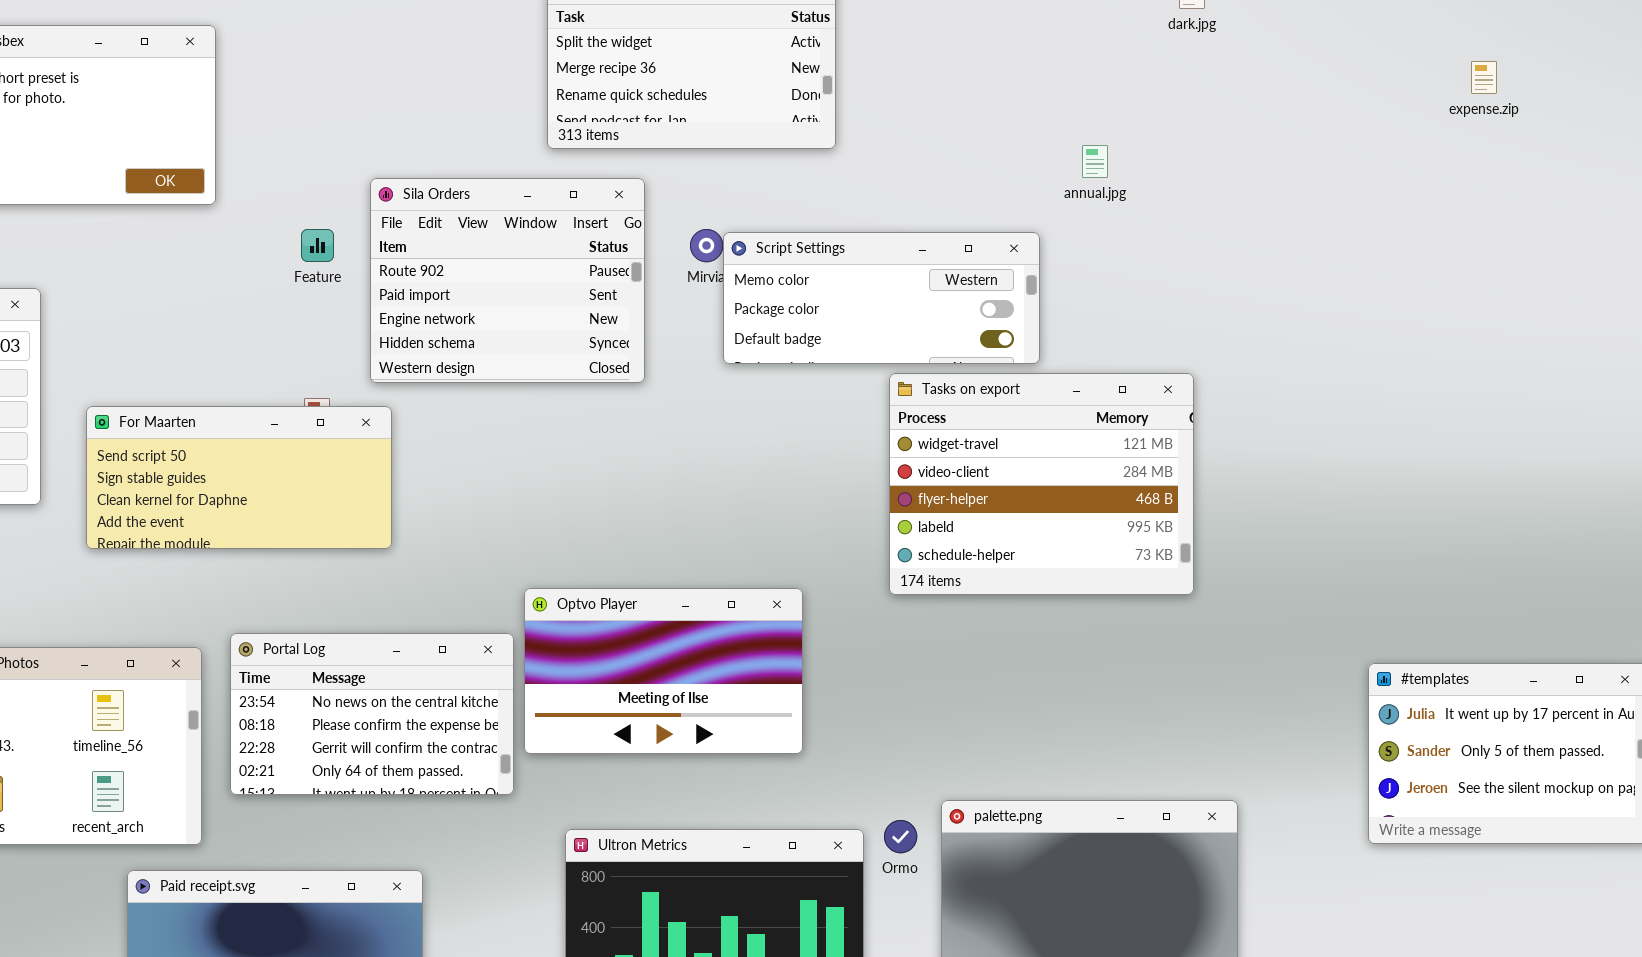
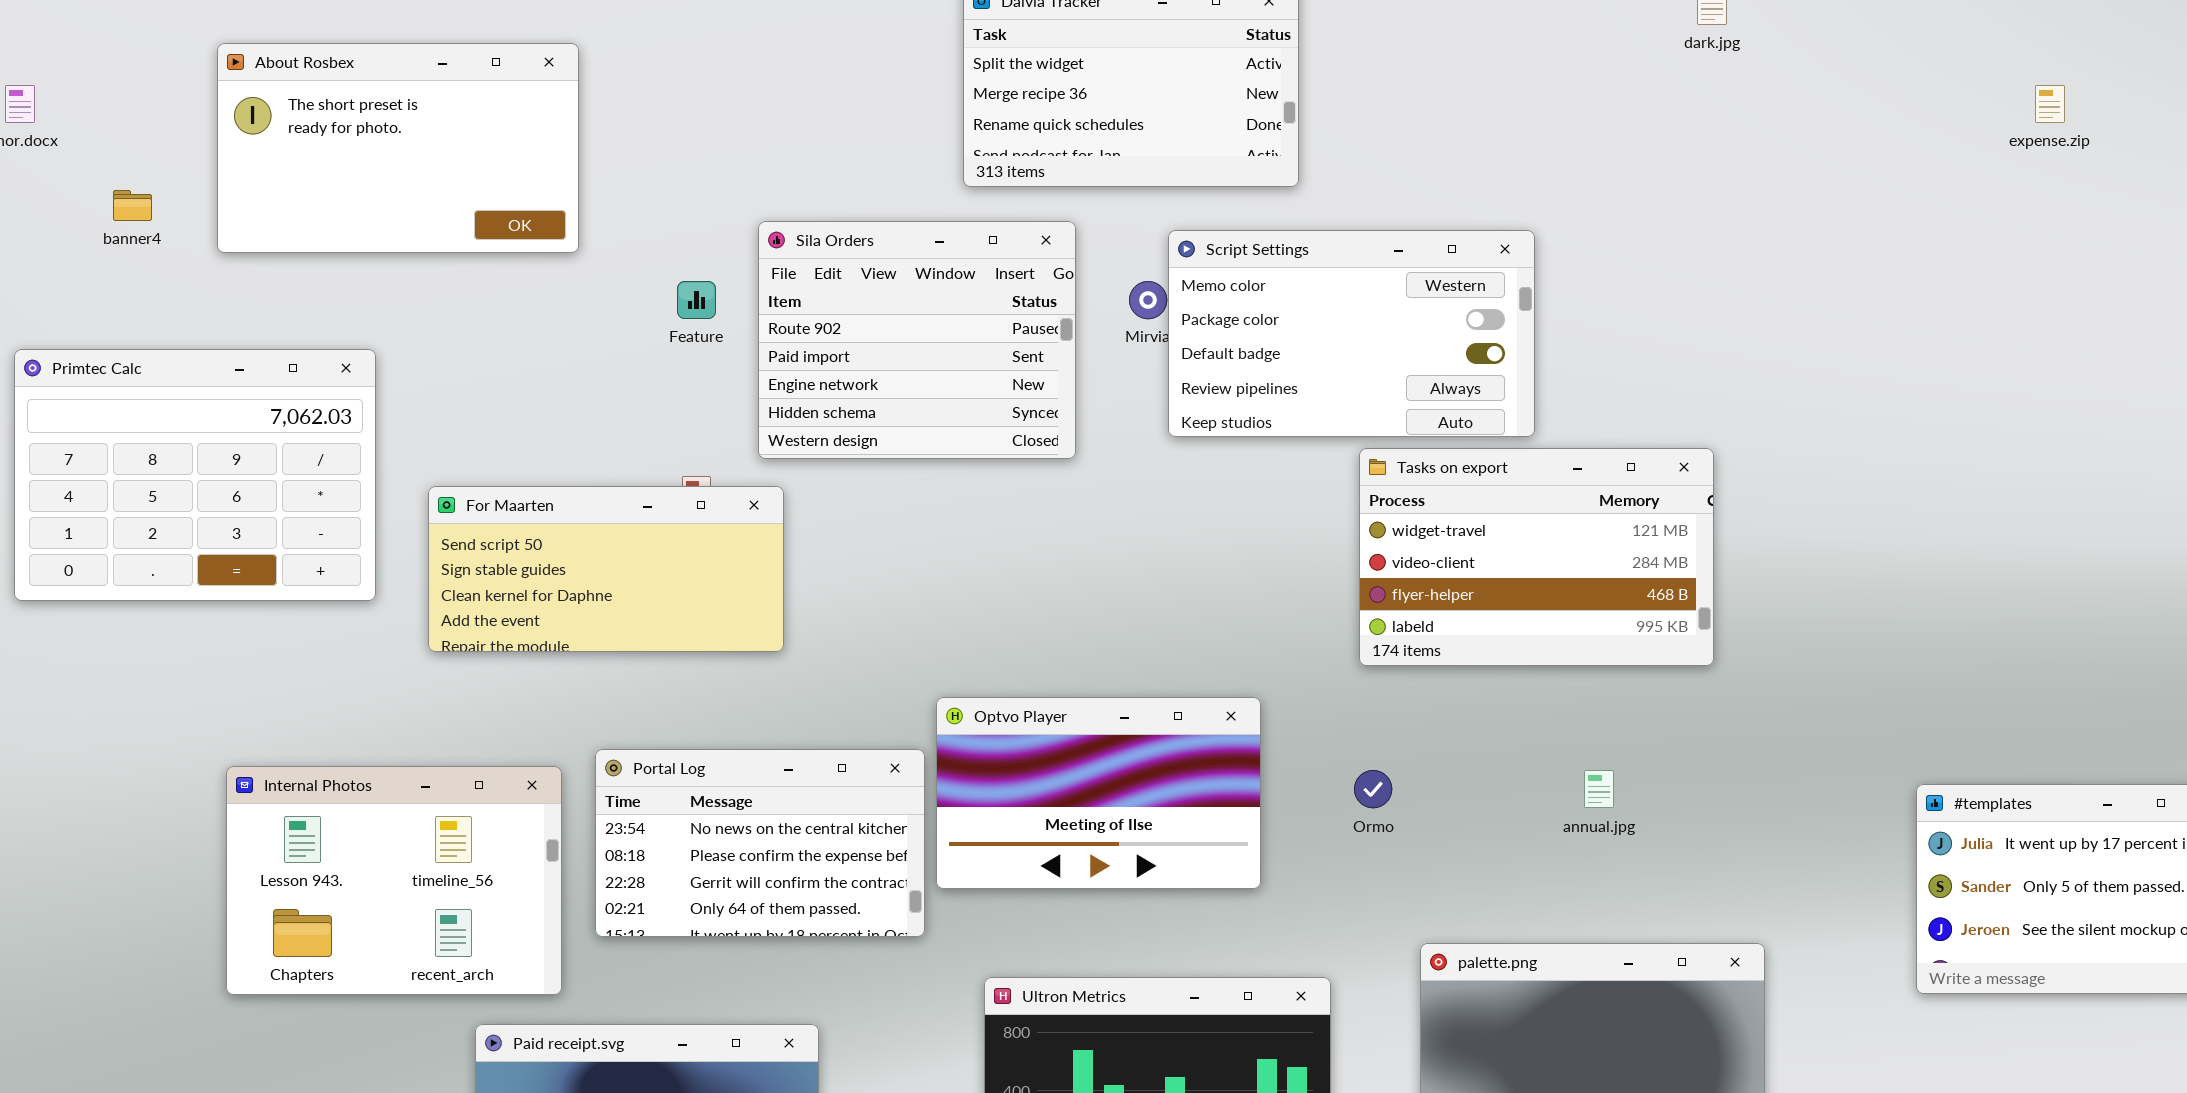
annual.jpg: [1082,145,1108,178] -> [1584,770,1614,808], moved
Script Settings: [723,232,1040,364] -> [1168,230,1535,437], resized
Tasks on export: [889,373,1194,595] -> [1359,448,1714,666], resized
Ormo: [884,820,917,853] -> [1354,770,1392,808], moved

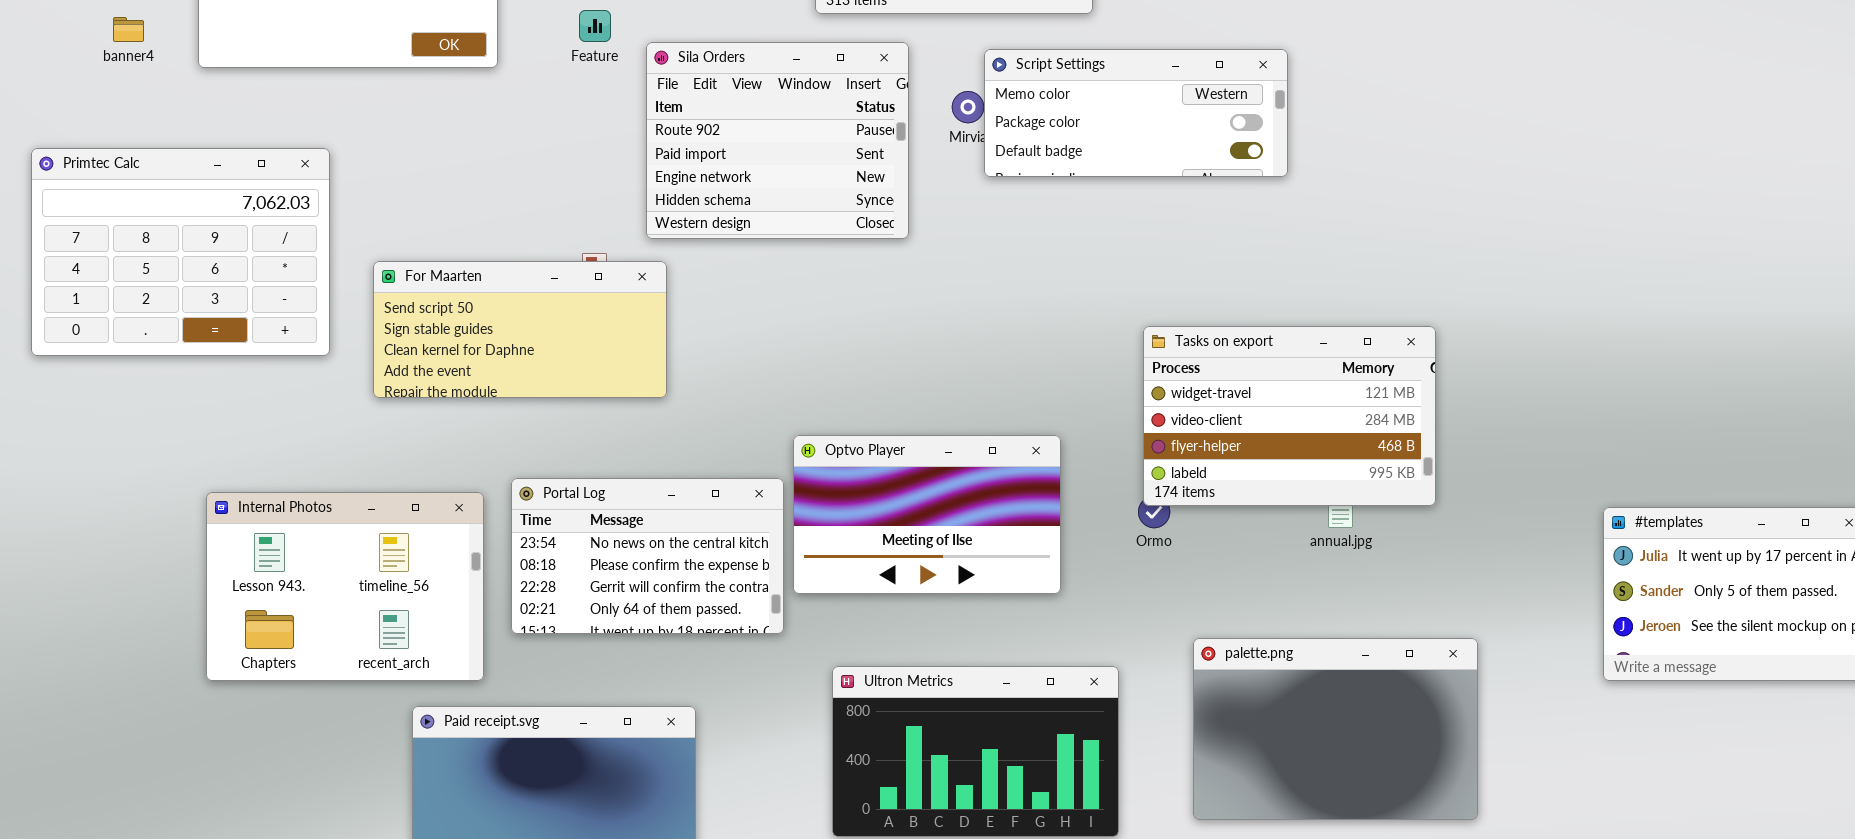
Script Settings: [1168,230,1535,437] -> [984,49,1288,177], resized
Feature: [677,281,716,319] -> [579,10,611,42], moved
Tasks on export: [1359,448,1714,666] -> [1143,326,1436,506], moved

